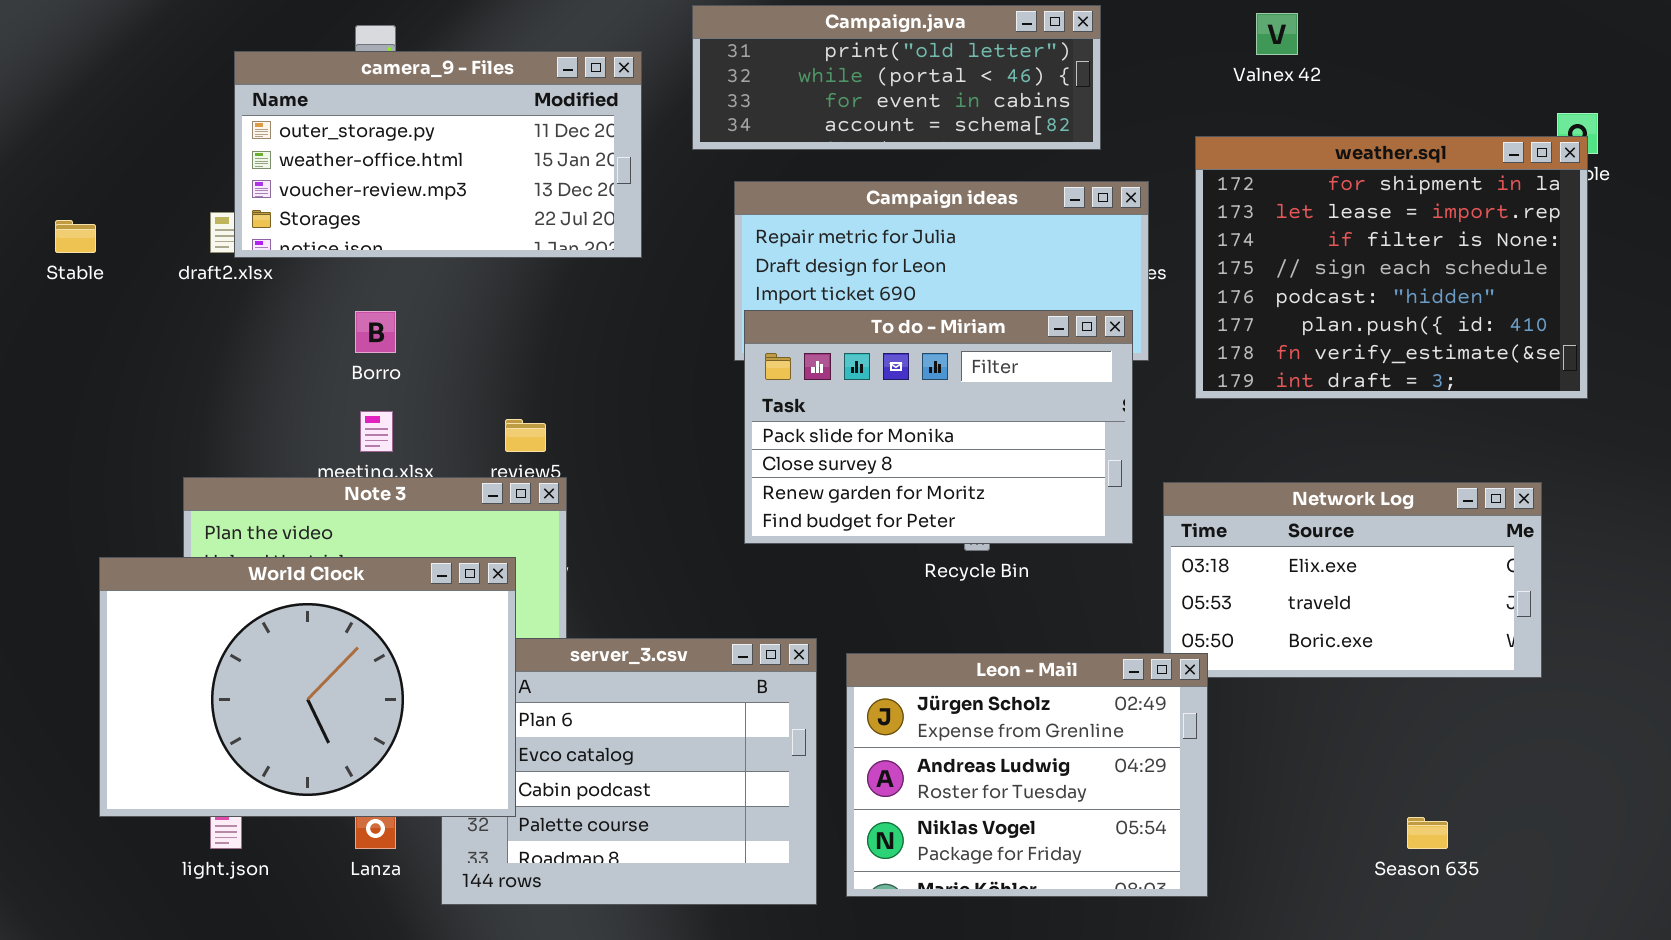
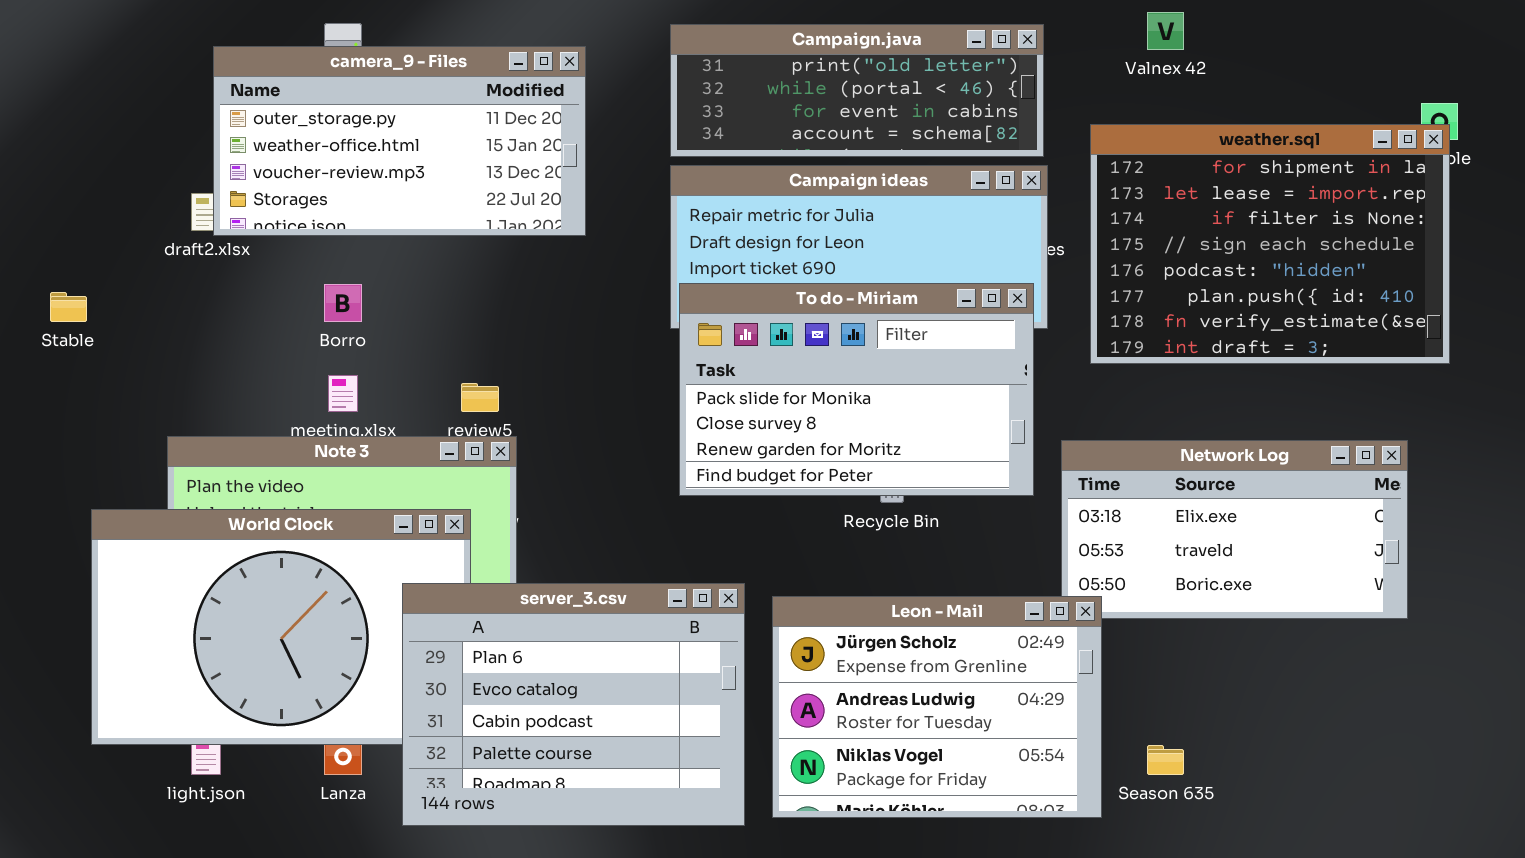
Campaign.java: [692,5,1101,150] -> [670,24,1044,157], moved
Stable: [55,220,96,253] -> [50,292,87,322], moved
server_3.csv: [441,638,817,905] -> [402,583,745,826], raised
Season 635: [1407,817,1448,849] -> [1147,745,1184,775], moved

